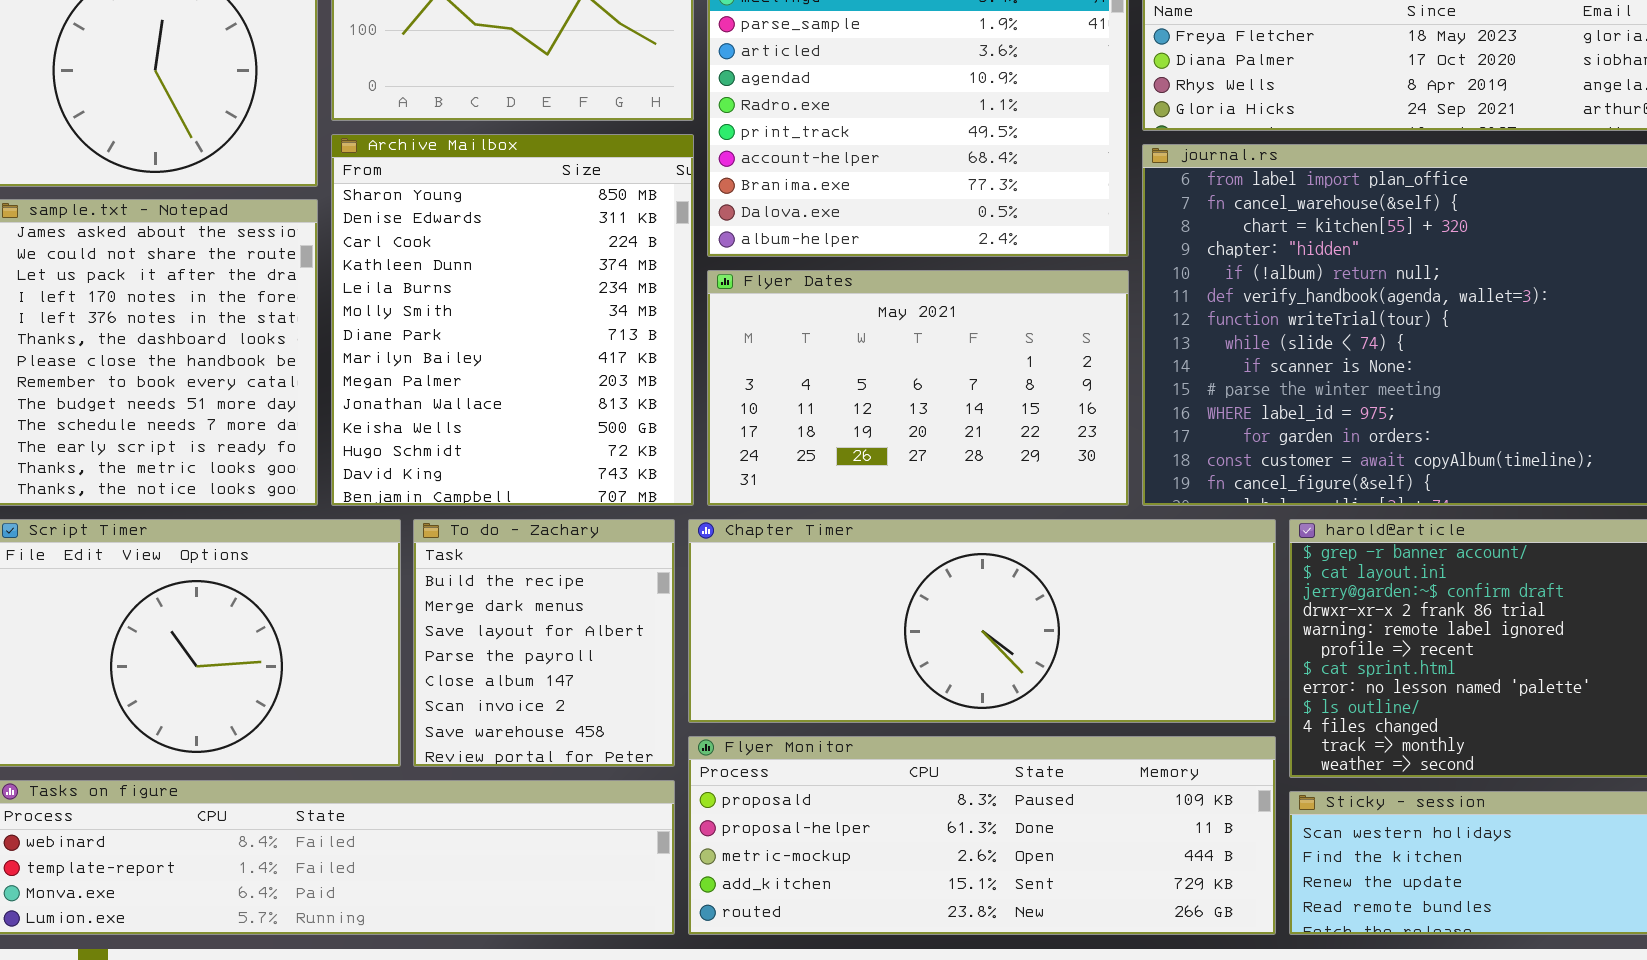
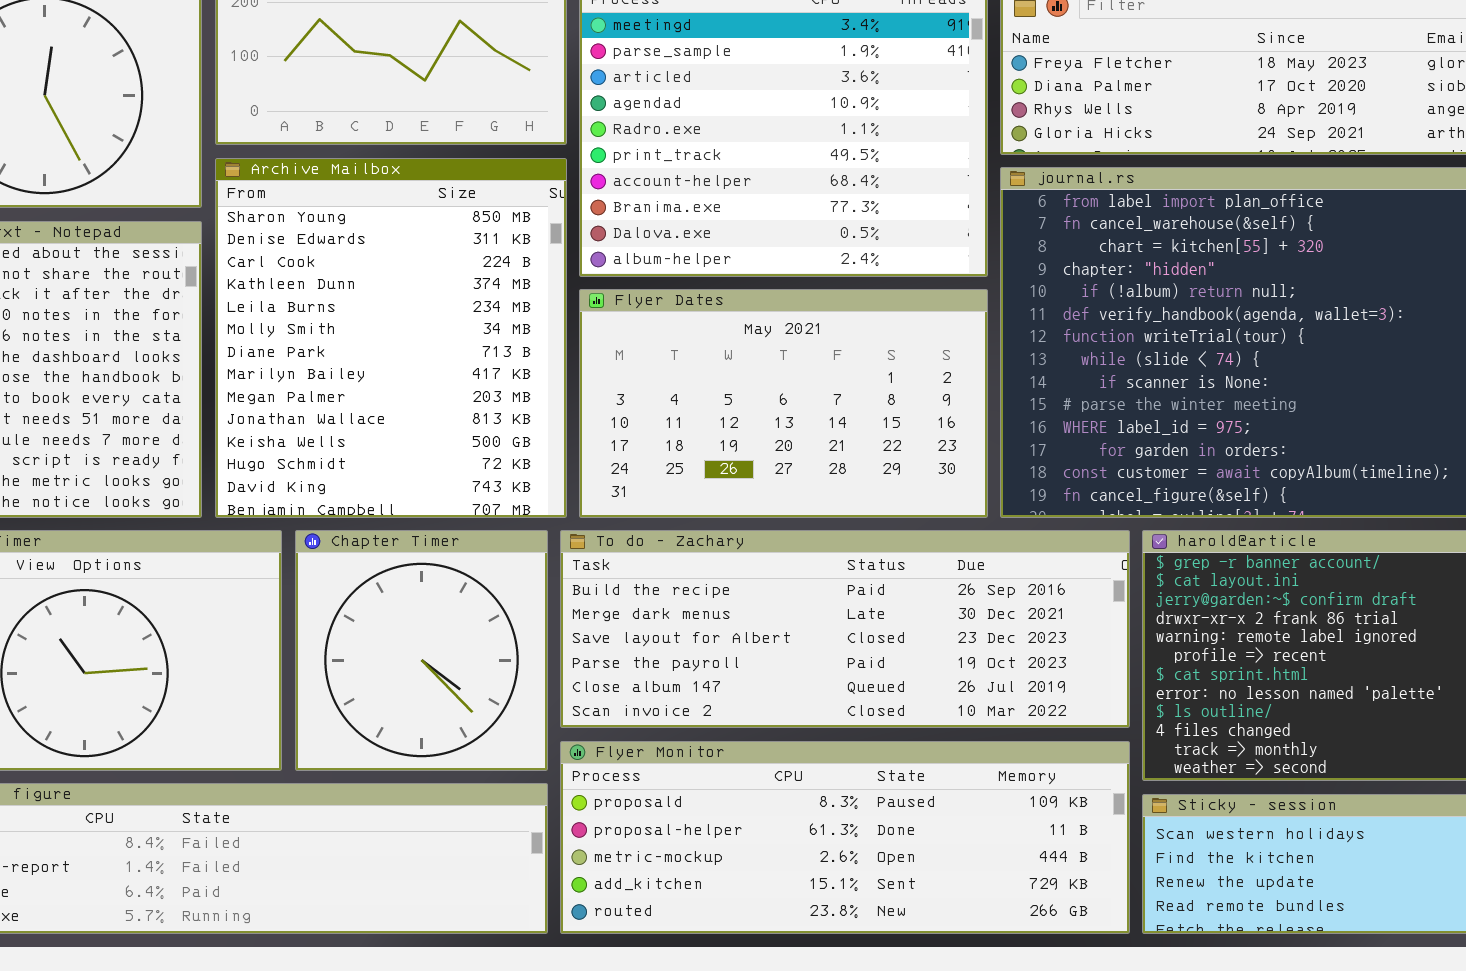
To do - Zachary: [413,519,675,767] -> [560,530,1130,728], moved, resized
Chapter Timer: [688,519,1276,723] -> [295,530,548,771], moved, resized

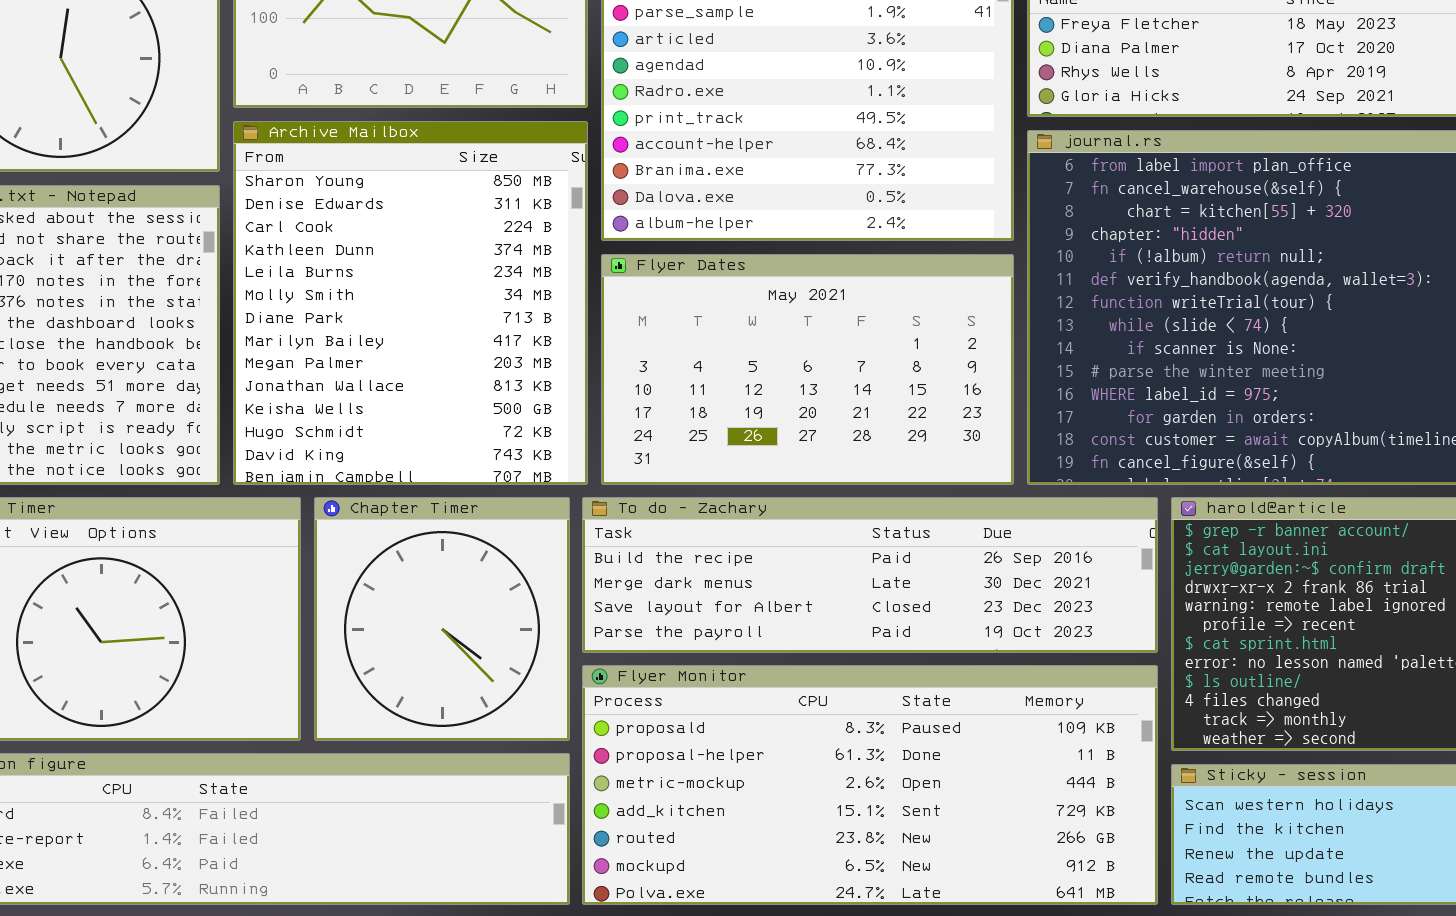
To do - Zachary: [560,530,1130,728] -> [582,497,1158,653], resized
Flyer Monitor: [560,741,1130,934] -> [582,665,1158,905], resized

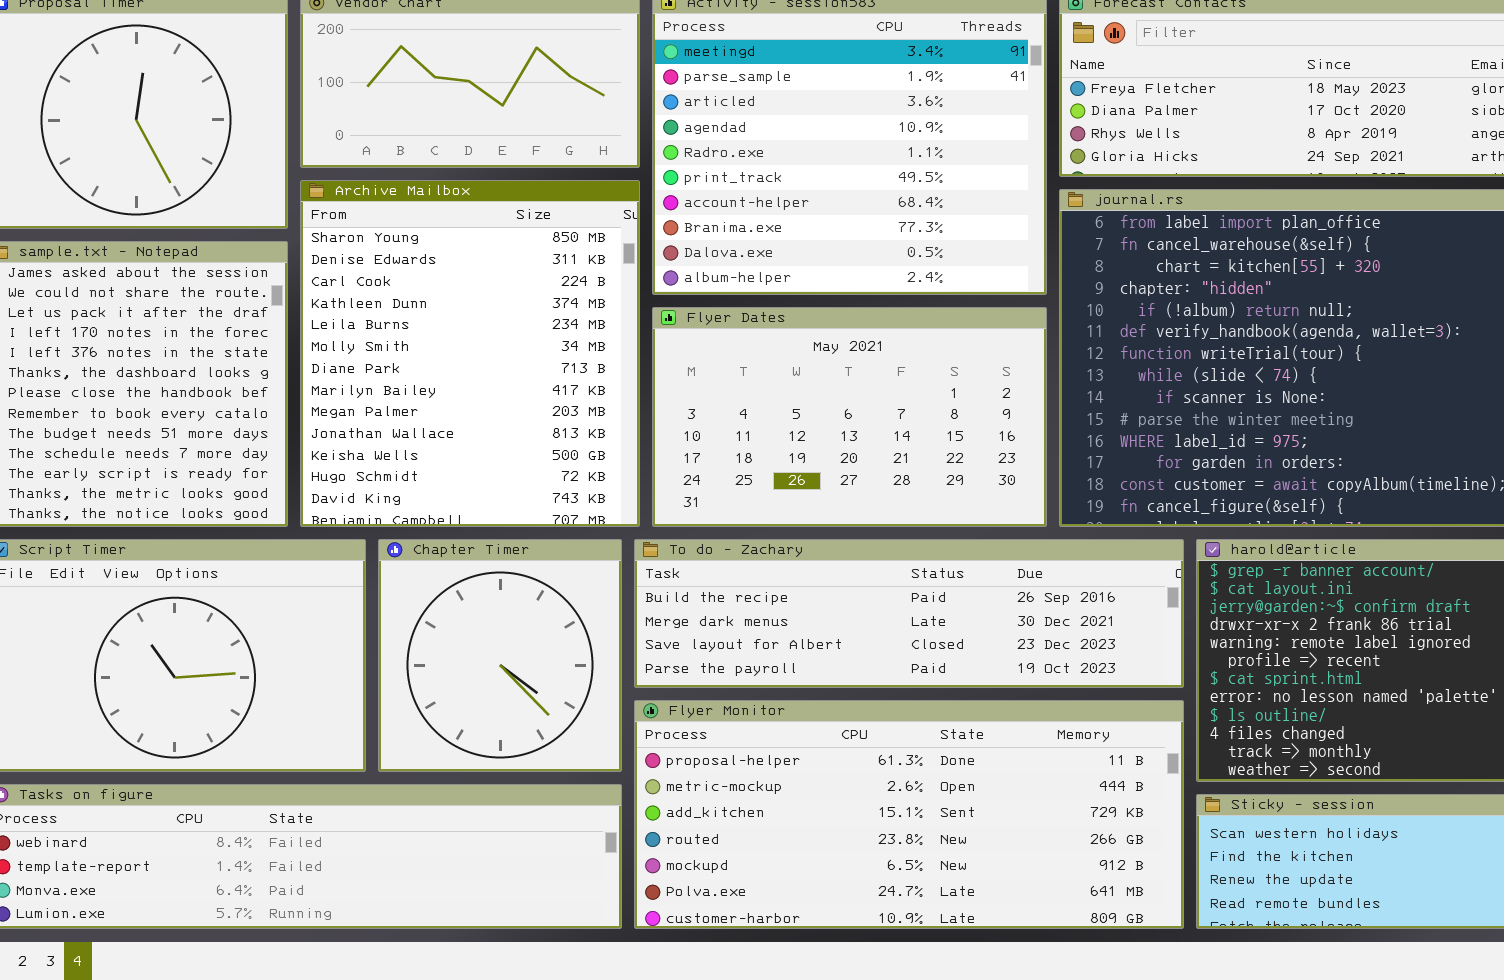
Flyer Monitor: [582,665,1158,905] -> [634,700,1184,929], scrolled down 1 row

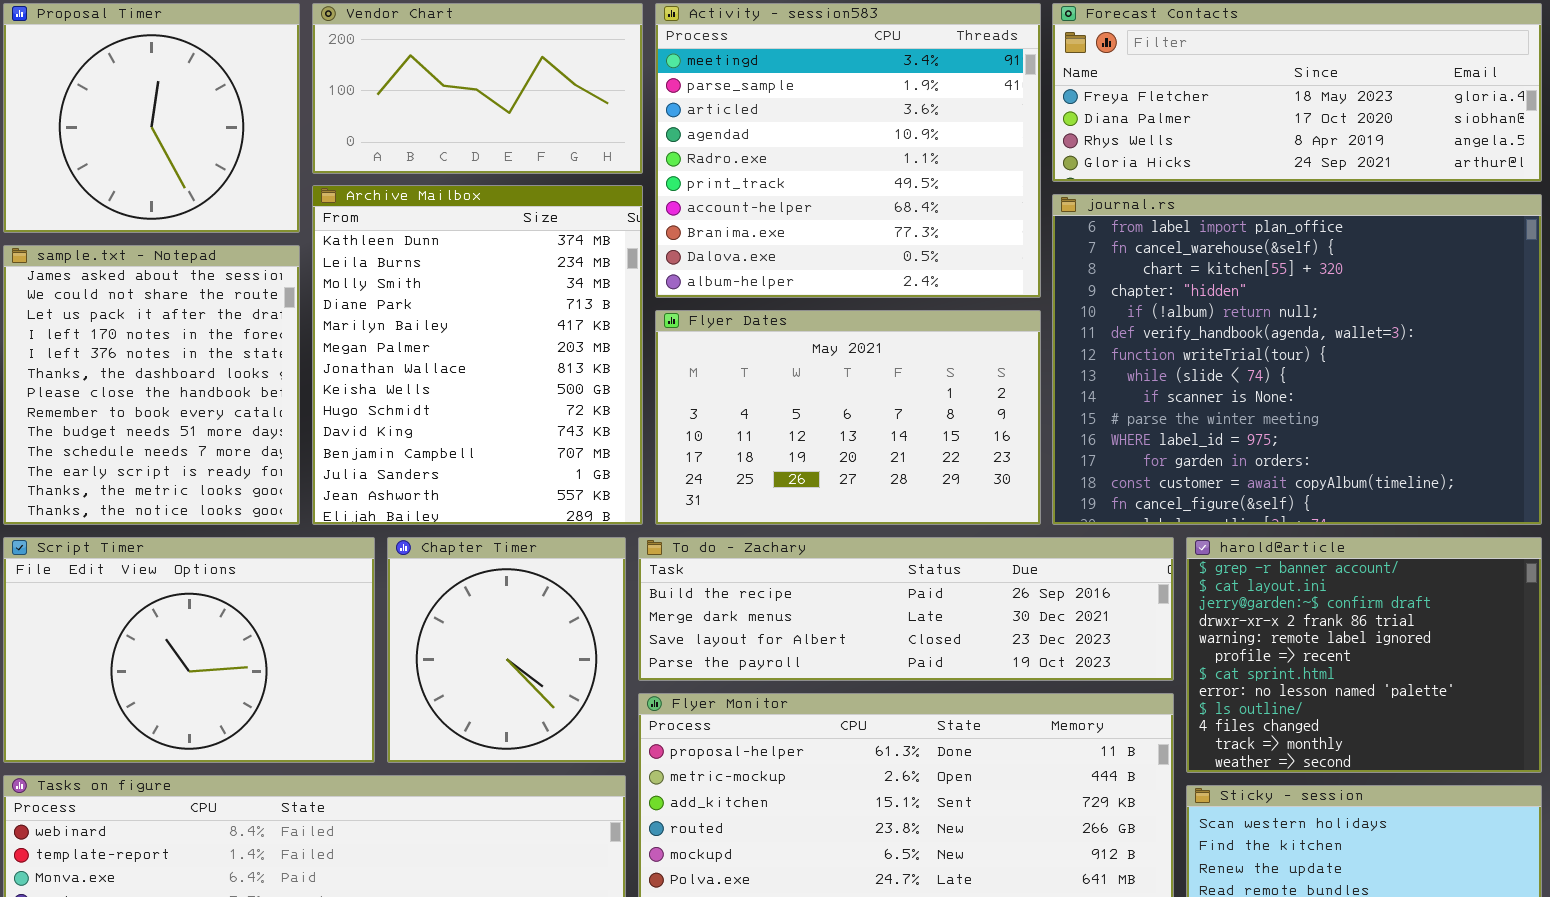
Archive Mailbox: [300,180,640,527] -> [312,185,643,525], scrolled down 3 rows

